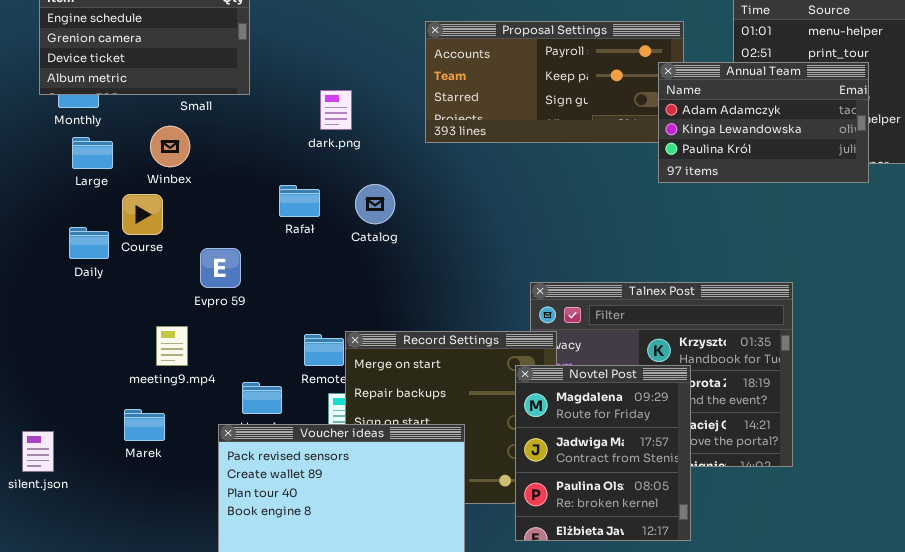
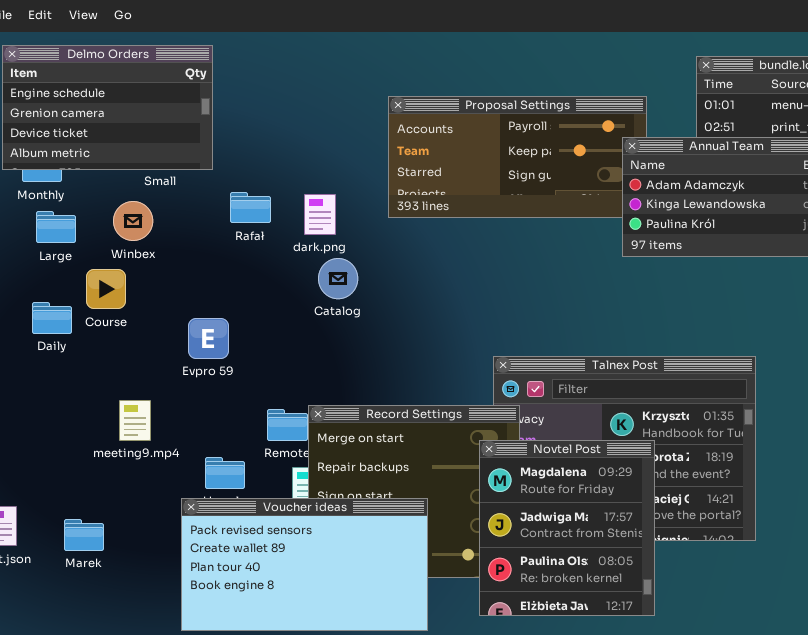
dark.png: [320,90,352,130] -> [304,194,336,235], moved
Rafał: [279,185,320,217] -> [230,192,271,223], moved
Evpro 59: [200,248,241,288] -> [188,318,229,359], moved
Marek: [124,409,165,441] -> [64,519,104,551], moved

